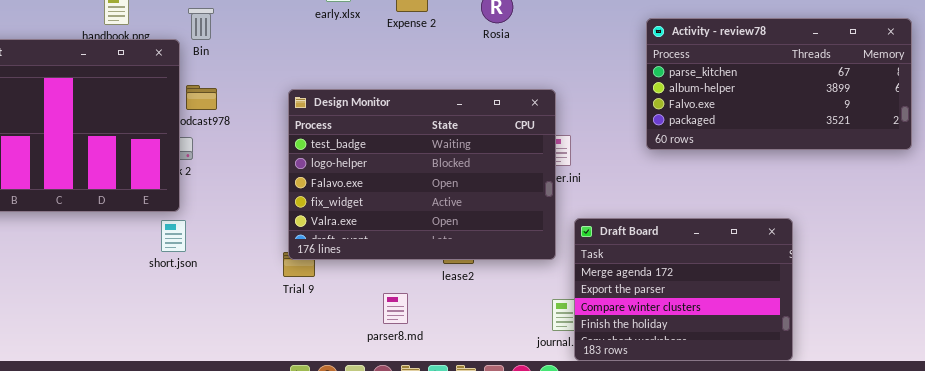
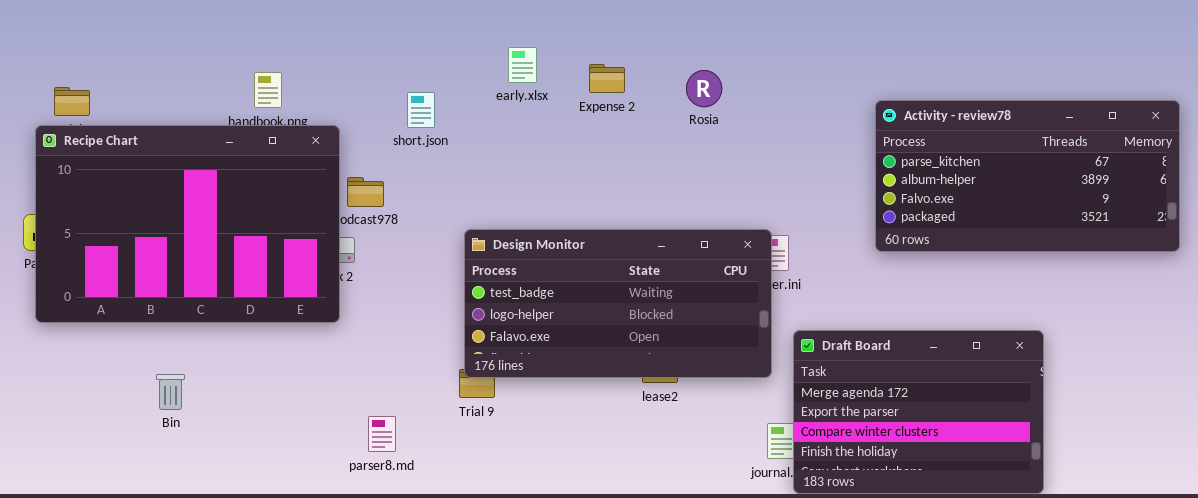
Bin: [188,8,214,40] -> [156,374,185,410], moved
Design Monitor: [288,89,556,260] -> [464,229,772,378], resized
short.json: [161,220,186,252] -> [407,92,435,128], moved
parser8.md: [383,293,408,324] -> [368,416,396,452], moved

